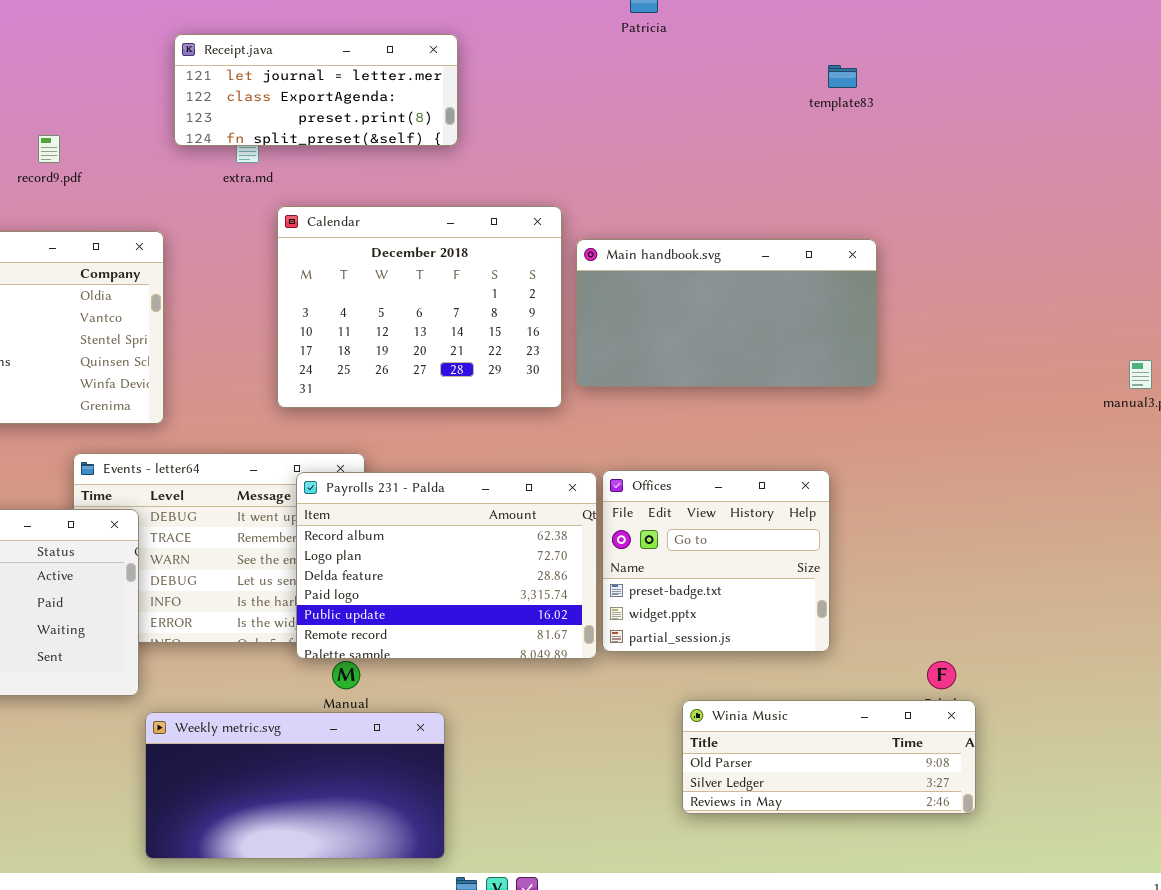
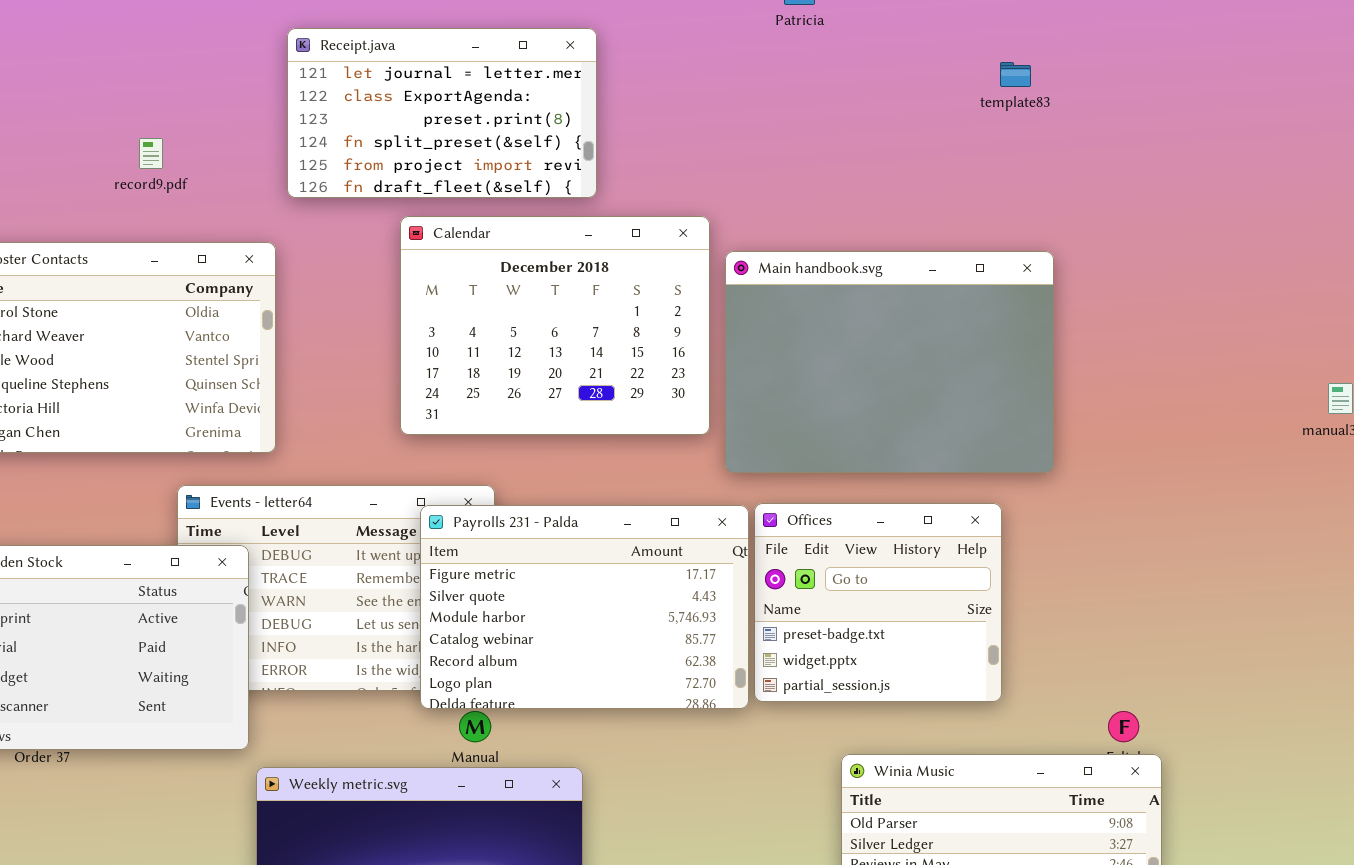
Receipt.java: [174,34,458,146] -> [287,28,597,198], resized
Main handbook.svg: [576,239,877,387] -> [725,251,1054,473], resized
Payrolls 231 - Palda: [296,472,597,659] -> [420,505,749,709], scrolled up 4 rows

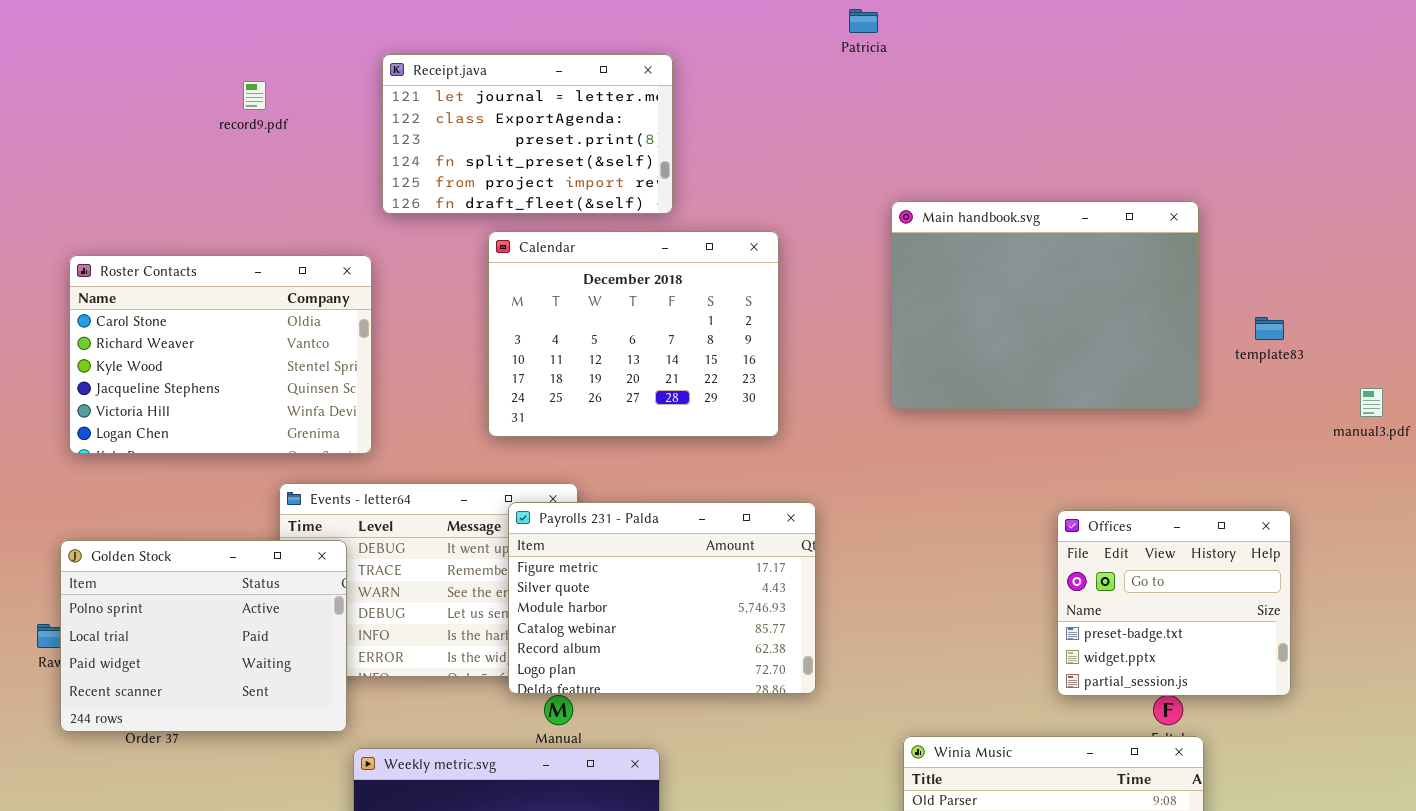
template83: [1000,62,1031,87] -> [1255,317,1284,340], moved
record9.pdf: [139,138,163,169] -> [243,81,266,110], moved
Main handbook.svg: [725,251,1054,473] -> [891,201,1199,409], moved
Offices: [754,503,1002,702] -> [1057,510,1291,696], moved

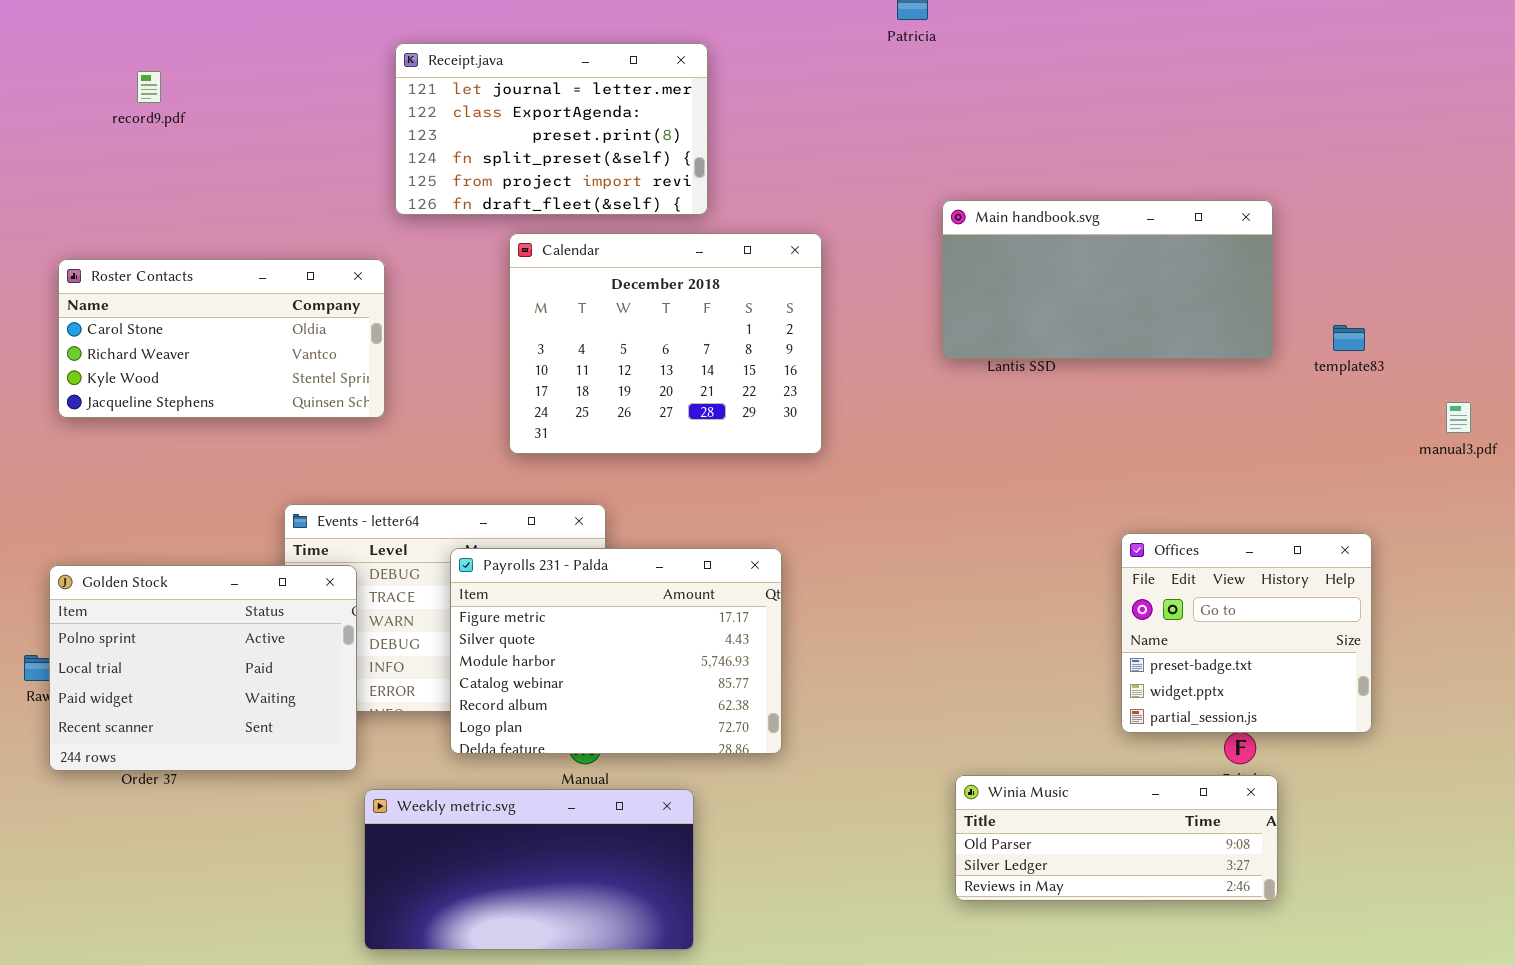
record9.pdf: [243,81,266,110] -> [137,71,161,103], moved
Main handbook.svg: [891,201,1199,409] -> [942,200,1273,359], resized
Roster Contacts: [69,255,372,454] -> [58,259,385,418], resized
Payrolls 231 - Palda: [508,502,816,694] -> [450,548,782,754], moved

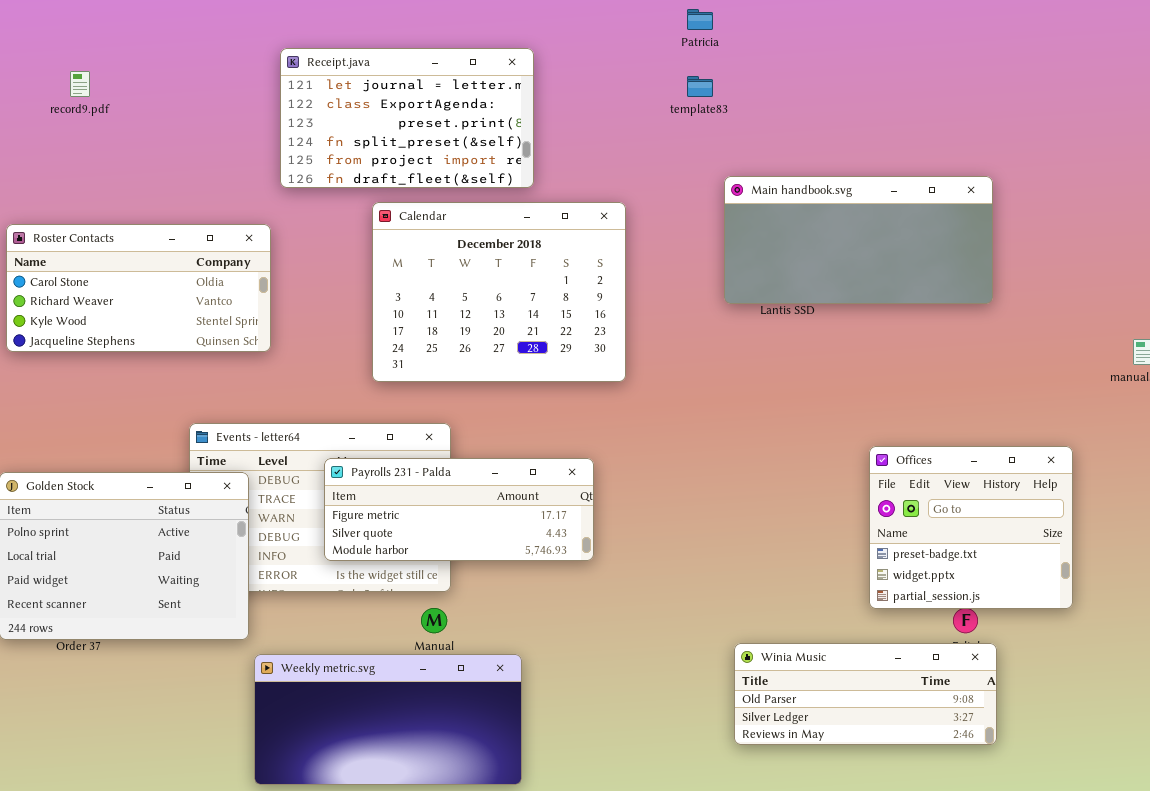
template83: [1333,325,1365,351] -> [687,76,713,97], moved
Payrolls 231 - Palda: [450,548,782,754] -> [324,458,594,561], resized

